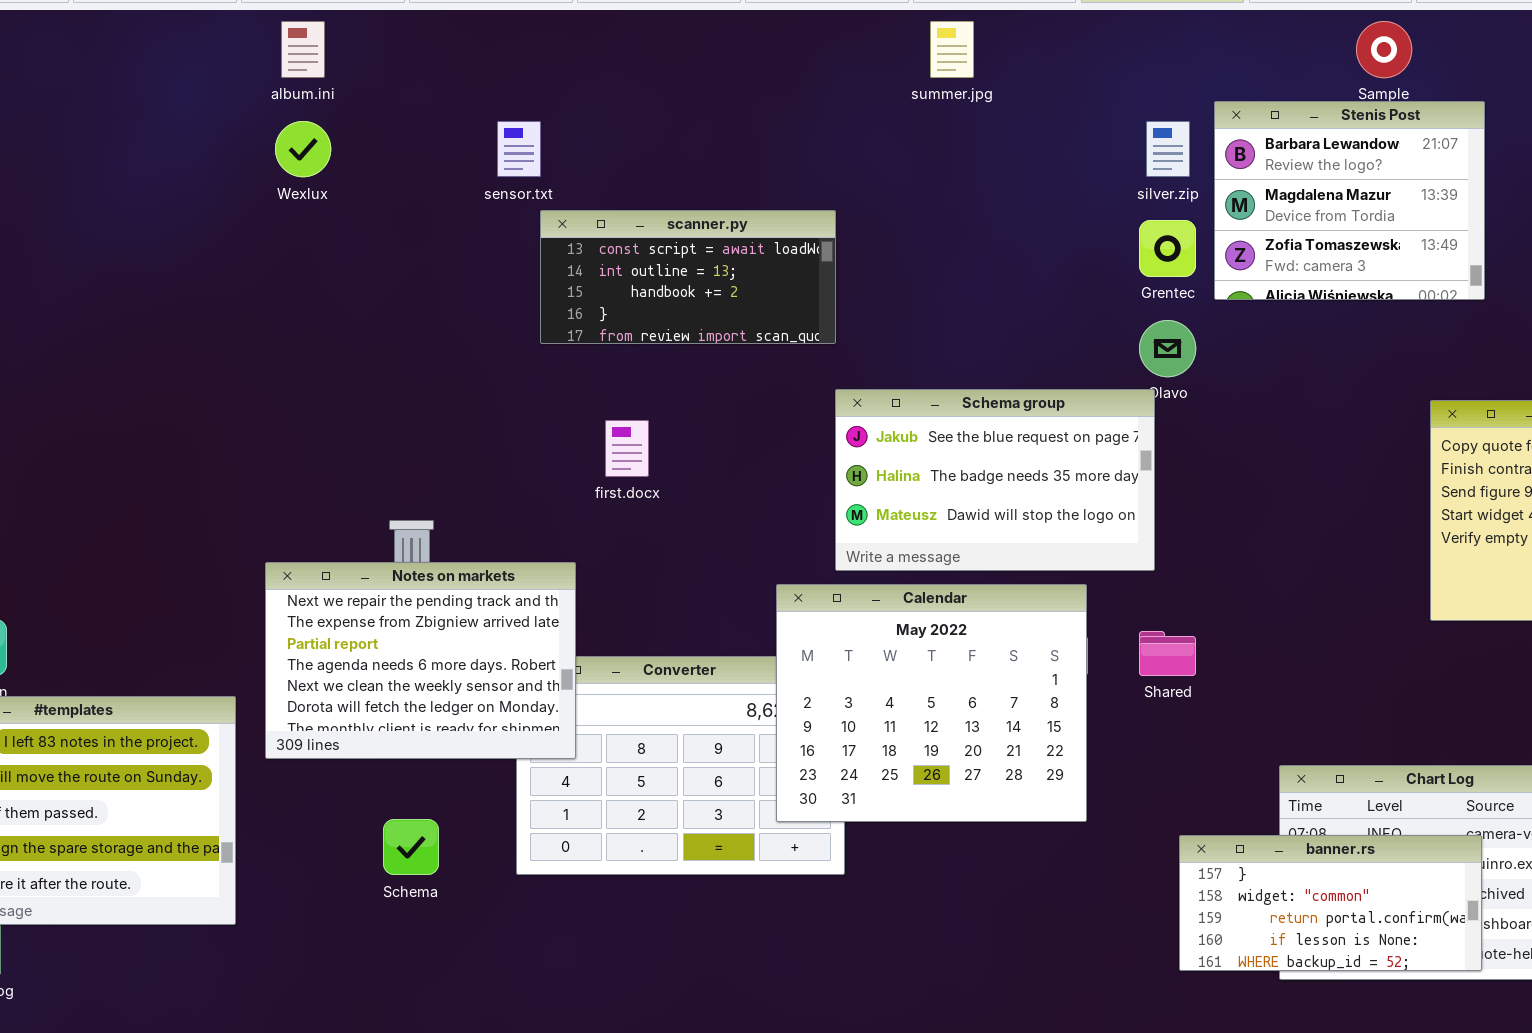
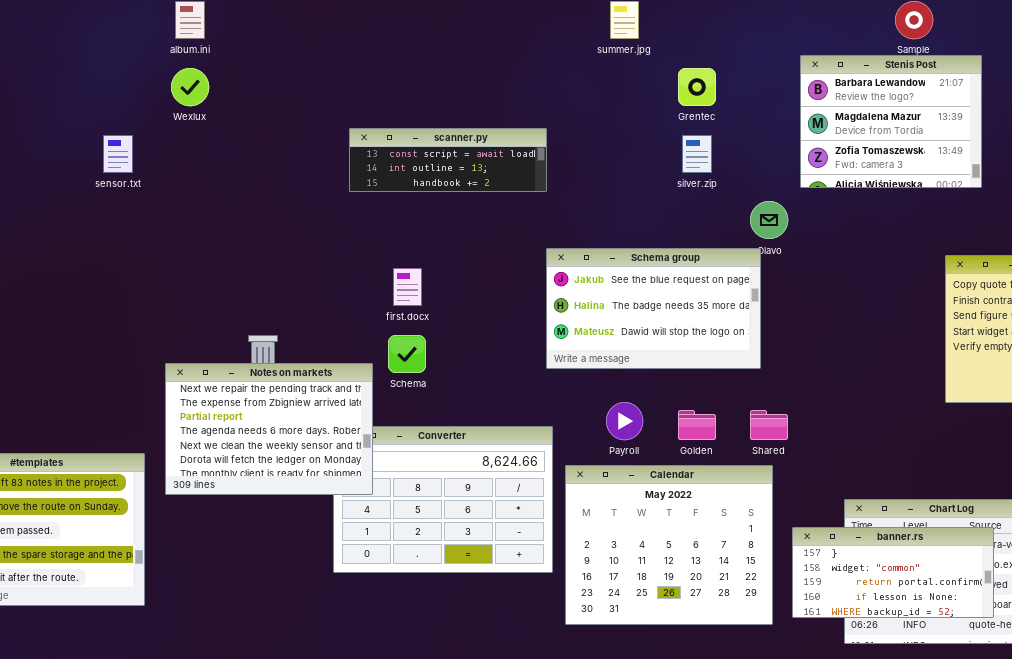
sensor.txt: [497,121,541,177] -> [103,135,133,173], moved
silver.zip: [1146,121,1190,177] -> [682,135,712,173], moved
scanner.py: [540,210,836,344] -> [349,128,547,192], resized
Grentec: [1139,220,1196,277] -> [678,68,716,106], moved
Calendar: [776,584,1087,822] -> [565,465,773,625], moved
Schema: [383,819,439,875] -> [388,335,426,373], moved
banner.rs: [1179,835,1482,971] -> [792,527,994,618], moved

